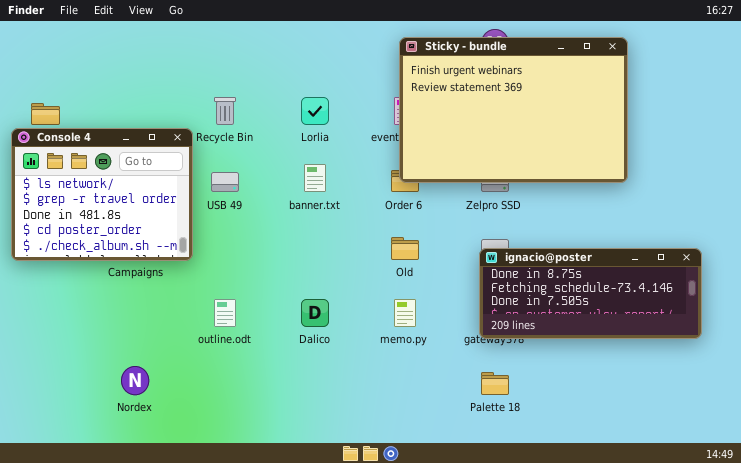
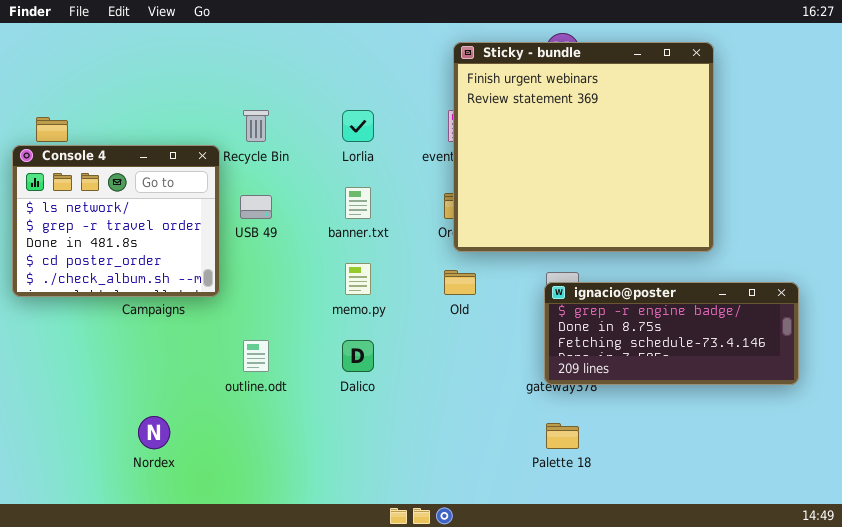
Sticky - bundle: [399,37,628,183] -> [453,42,714,252], resized
ignacio@poster: [479,248,702,339] -> [544,282,799,385], scrolled up 1 row
memo.py: [394,299,416,327] -> [345,263,371,295], moved

